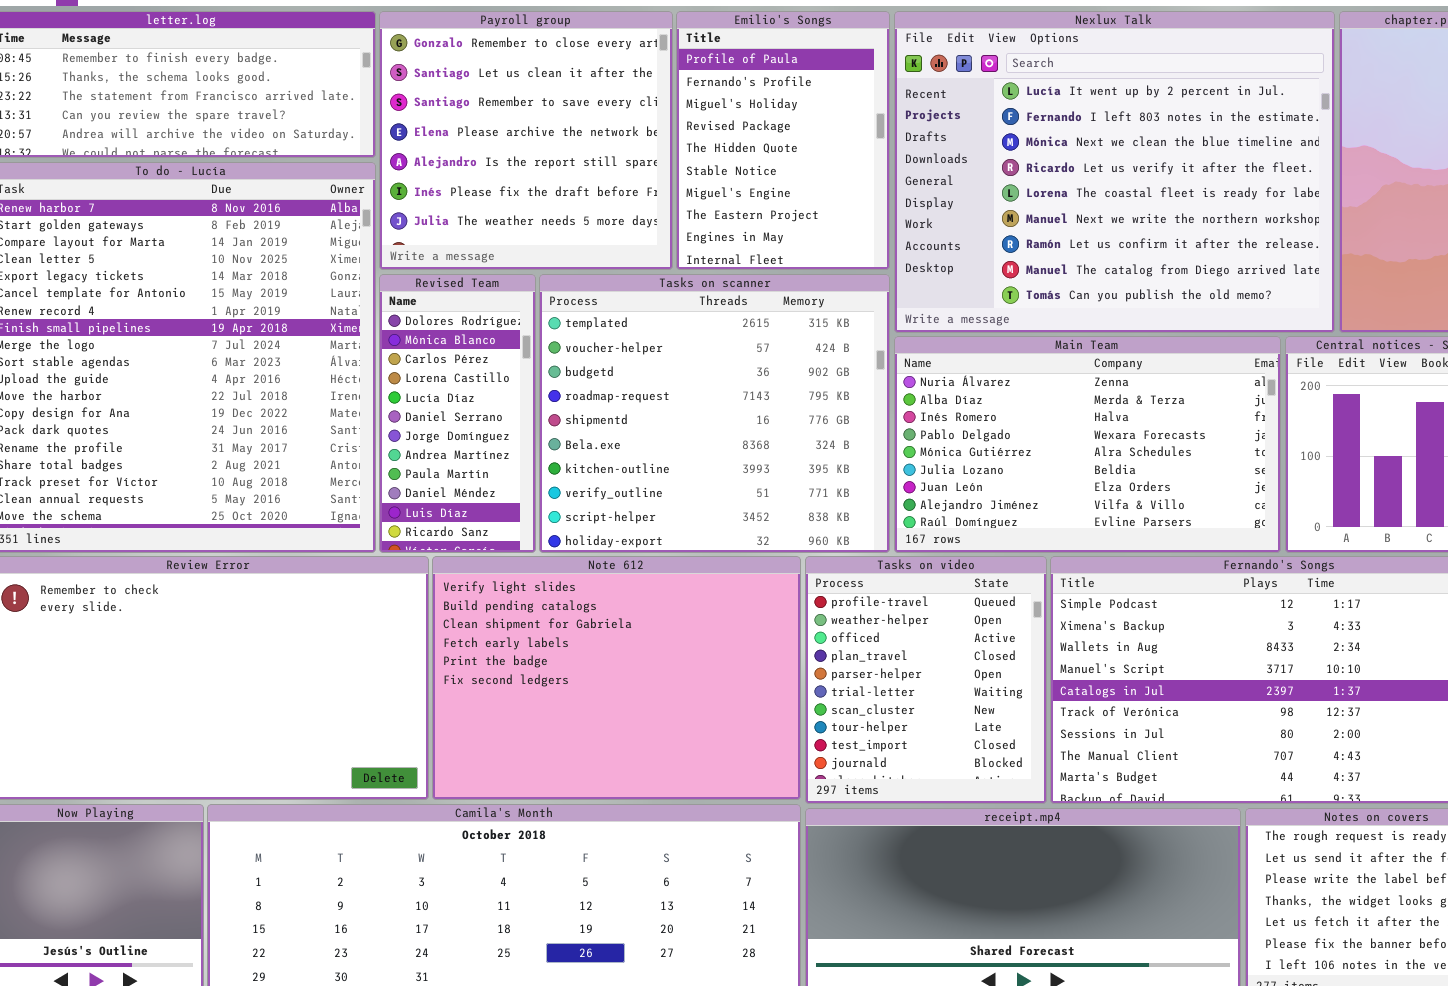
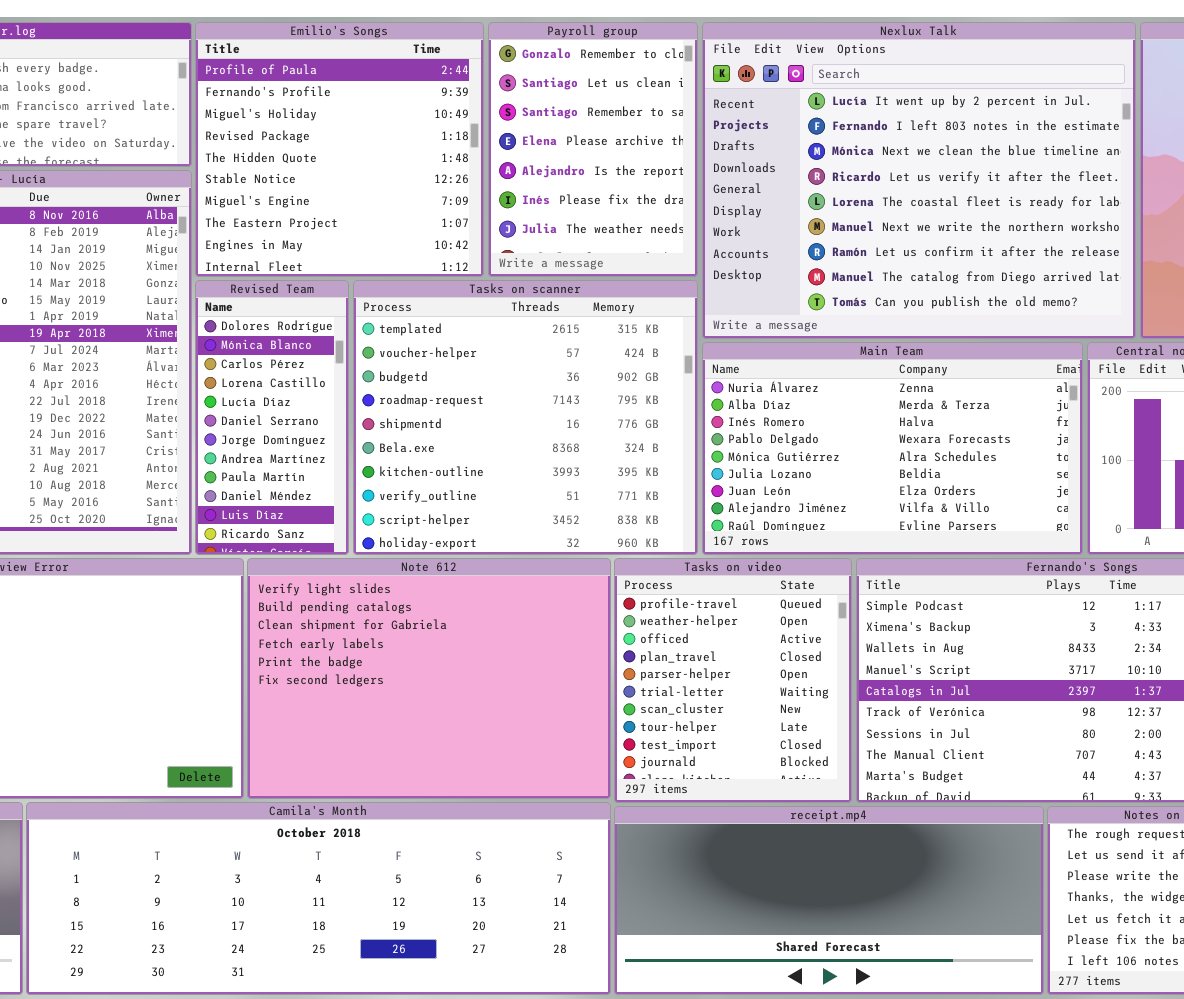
Payroll group: [379,11,673,270] -> [488,22,698,277], moved, resized
Emilio's Songs: [676,11,890,270] -> [195,22,484,277], moved, resized

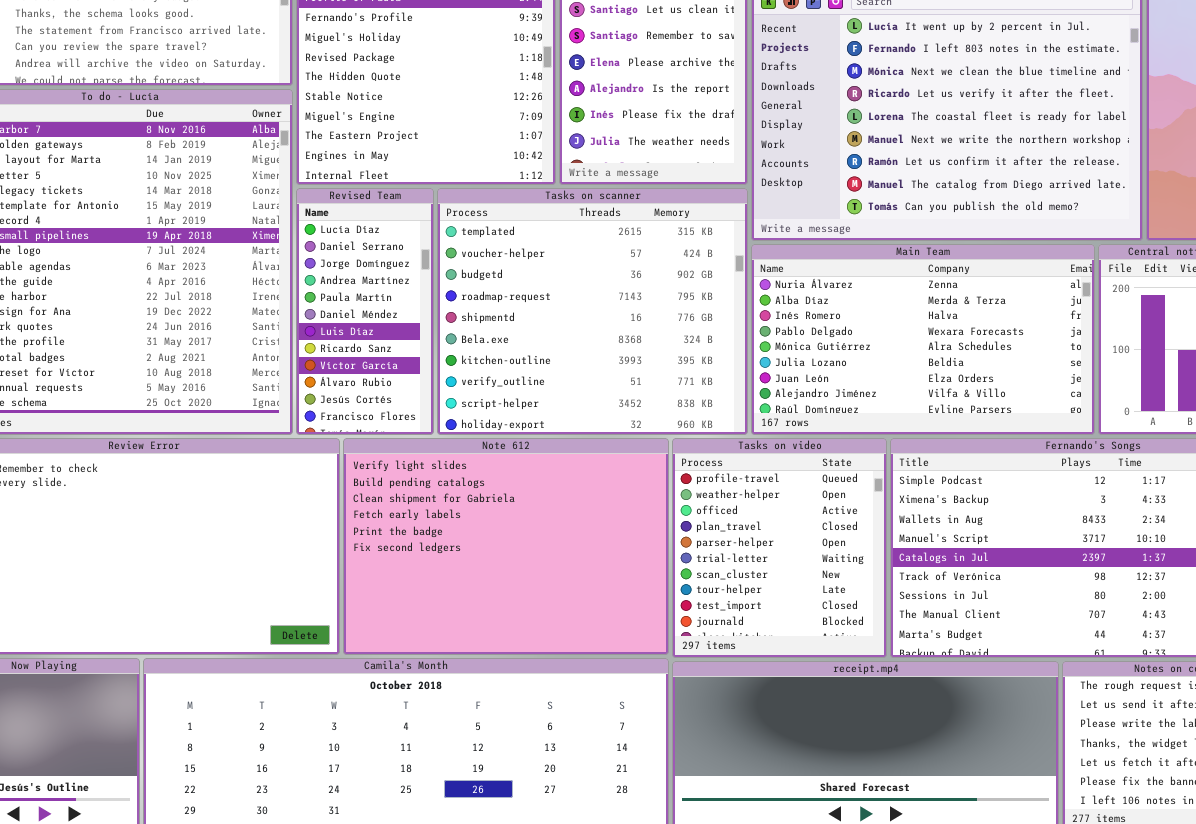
Revised Team: [195,280,349,555] -> [296,188,434,435], scrolled down 4 rows

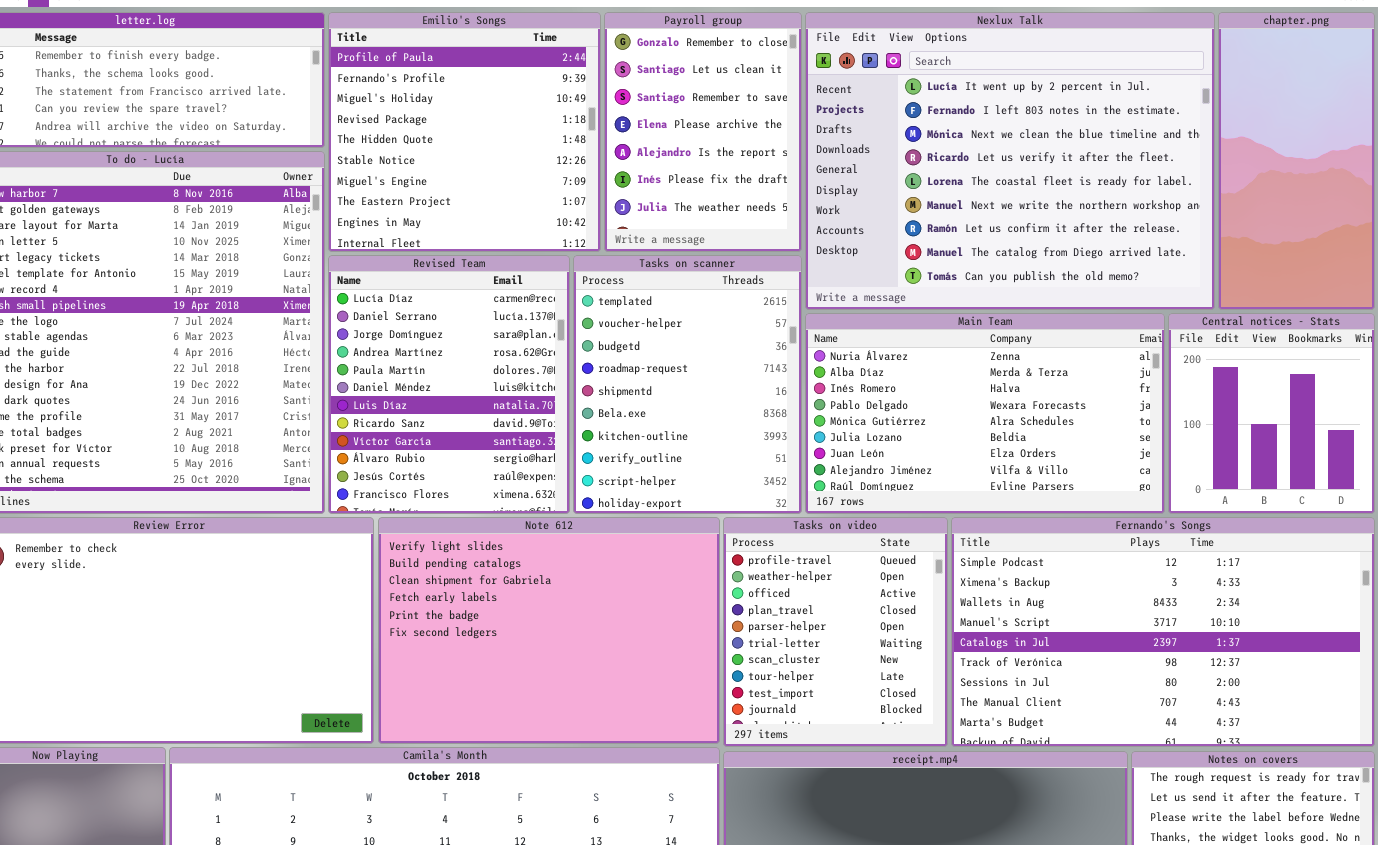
Revised Team: [296,188,434,435] -> [328,255,570,514], resized
Tasks on scanner: [437,188,748,435] -> [573,255,802,514], resized

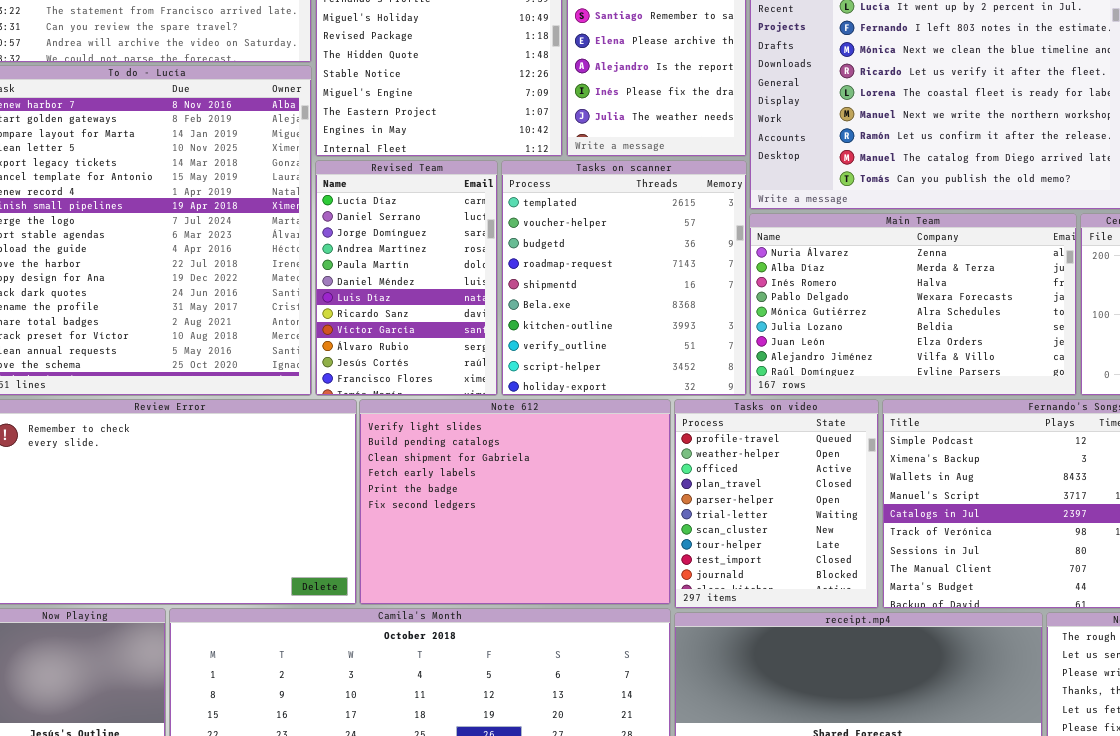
Revised Team: [328,255,570,514] -> [315,160,498,396], resized
Tasks on scanner: [573,255,802,514] -> [501,160,747,396], resized

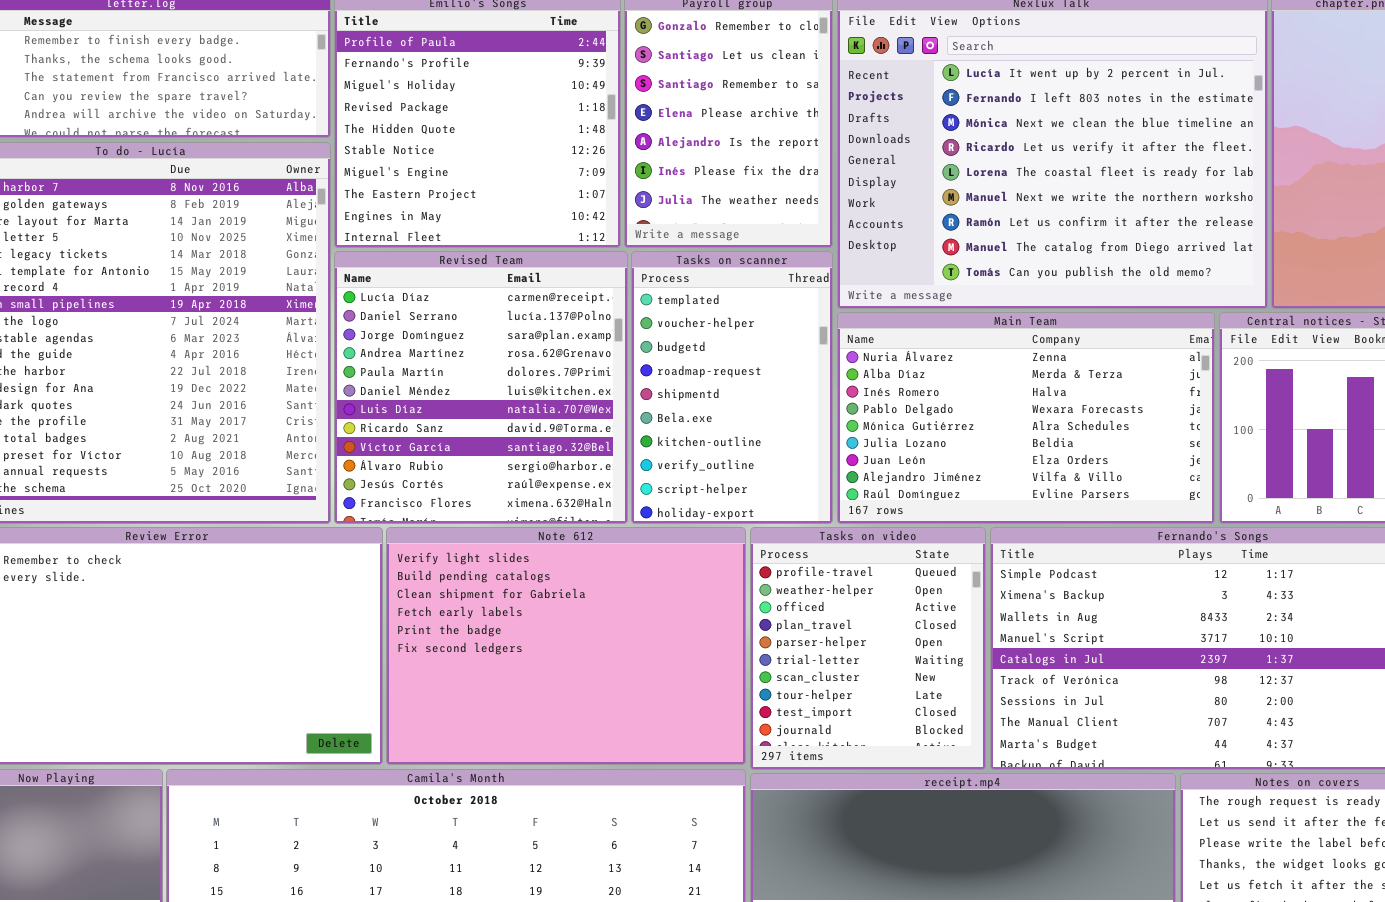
Revised Team: [315,160,498,396] -> [334,251,628,524], resized
Tasks on scanner: [501,160,747,396] -> [631,251,833,524], resized

